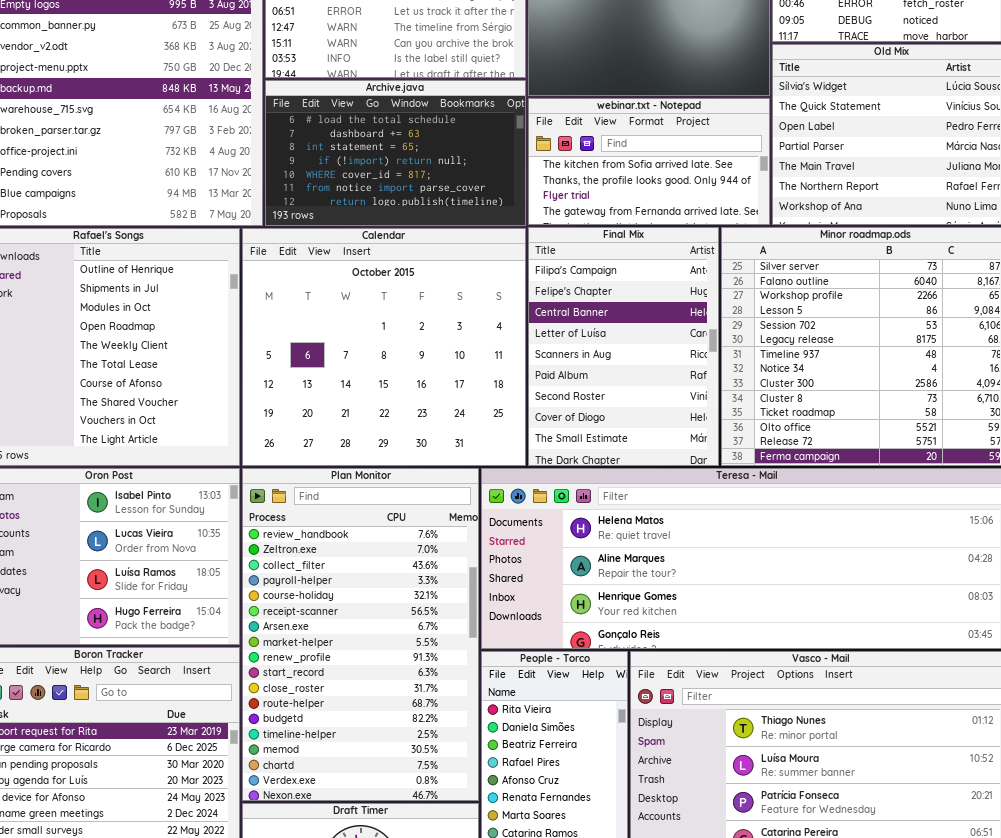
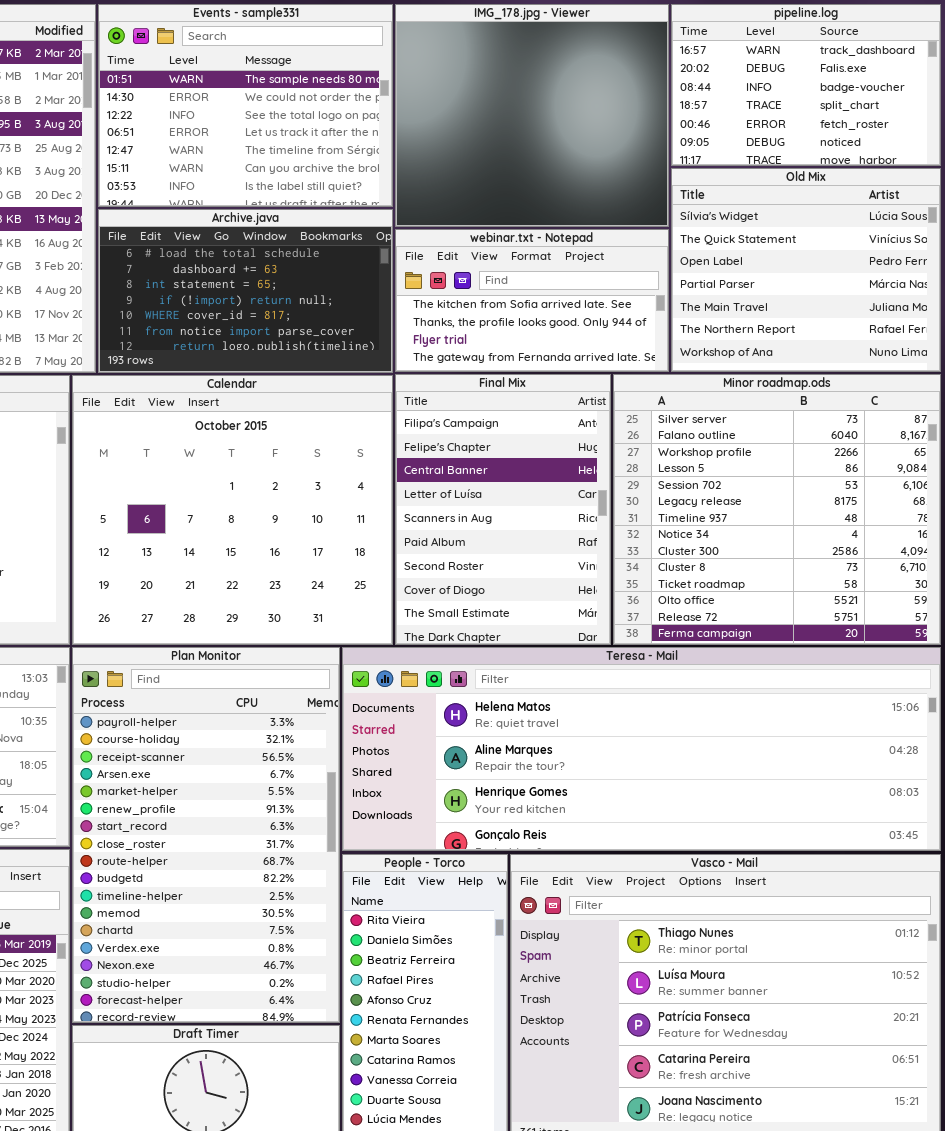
Plan Monitor: [242,468,479,801] -> [72,647,340,1023], scrolled down 3 rows

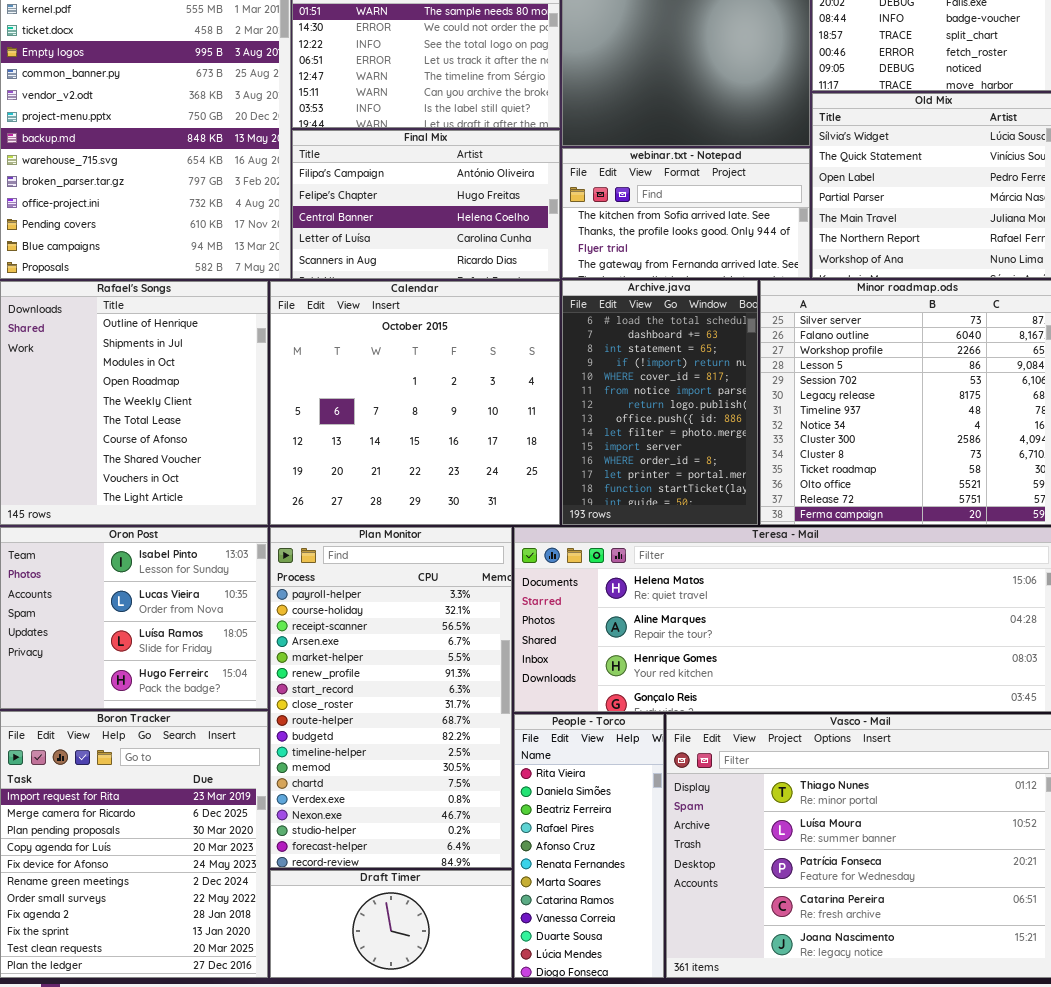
Archive.java: [98,209,393,373] -> [562,280,758,525], moved, resized
Final Mix: [395,374,611,645] -> [292,130,560,279], moved, resized

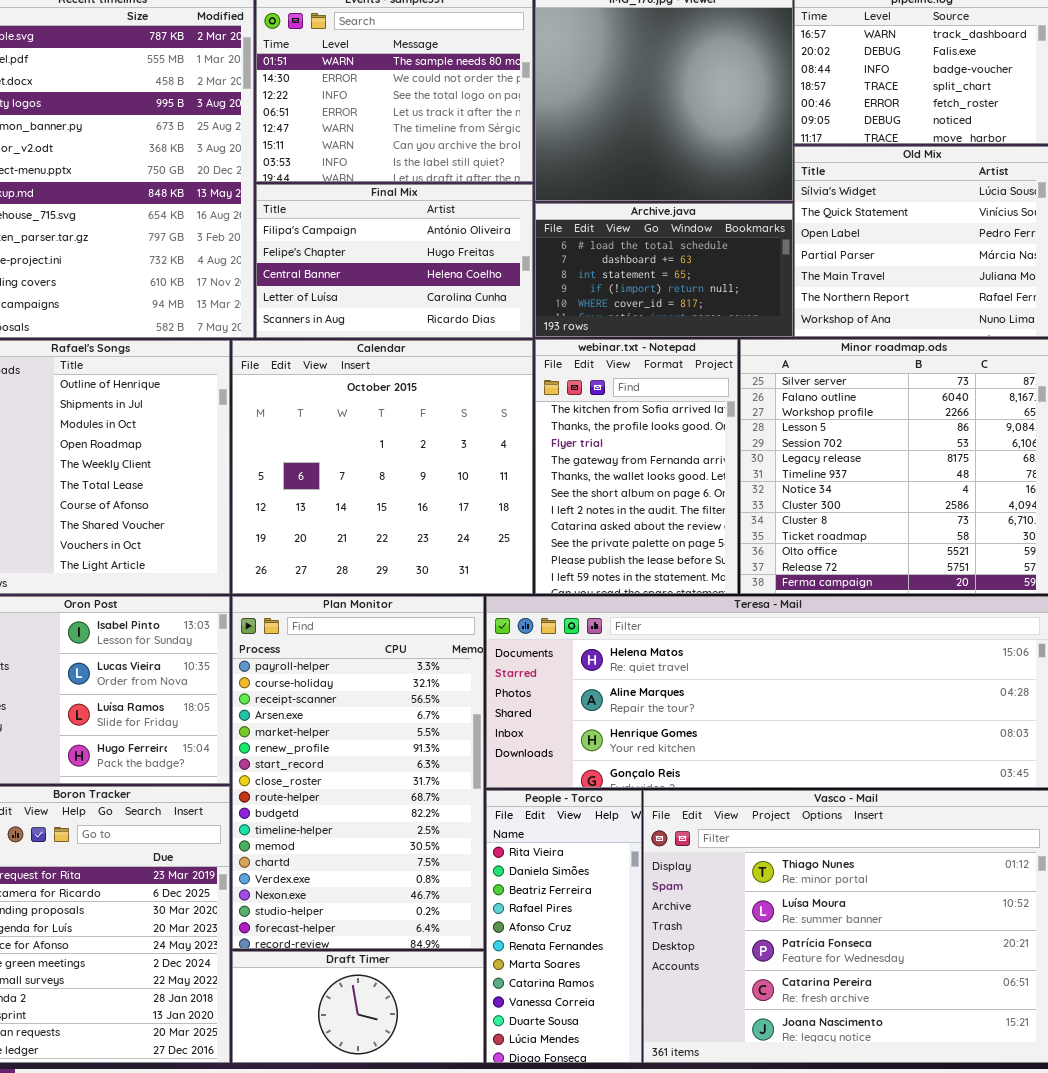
webinar.txt - Notepad: [562,148,810,278] -> [535,339,738,594], moved, resized
Archive.java: [562,280,758,525] -> [535,203,793,337], moved, resized

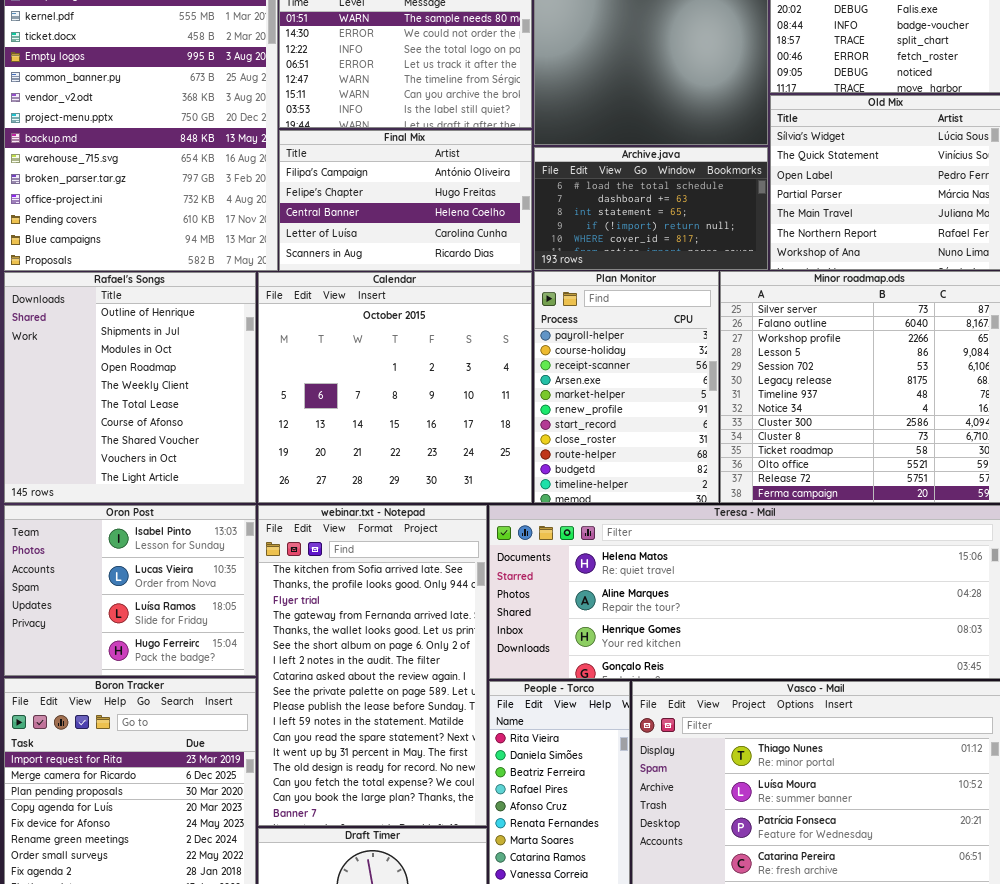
webinar.txt - Notepad: [535,339,738,594] -> [258,505,487,826], moved, resized
Plan Monitor: [232,596,484,949] -> [534,271,719,503], moved, resized

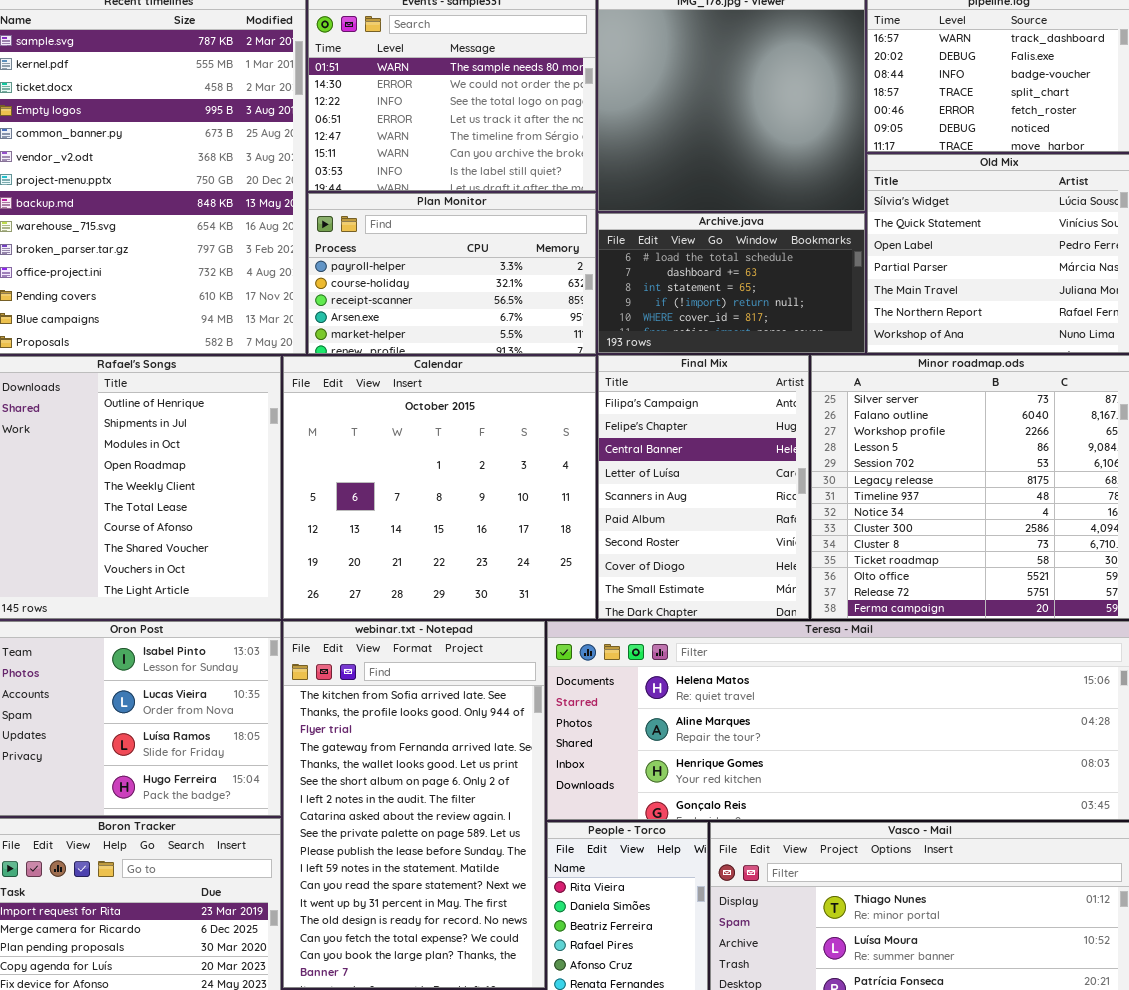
Final Mix: [279,130,532,271] -> [598,355,809,619], moved, resized
Plan Monitor: [534,271,719,503] -> [308,193,596,354], moved, resized

